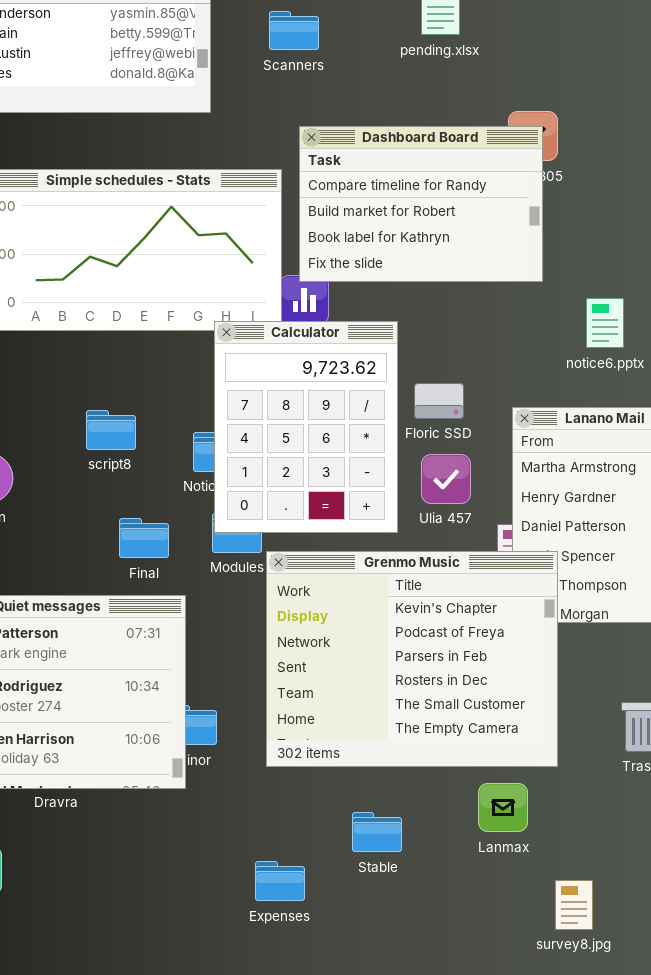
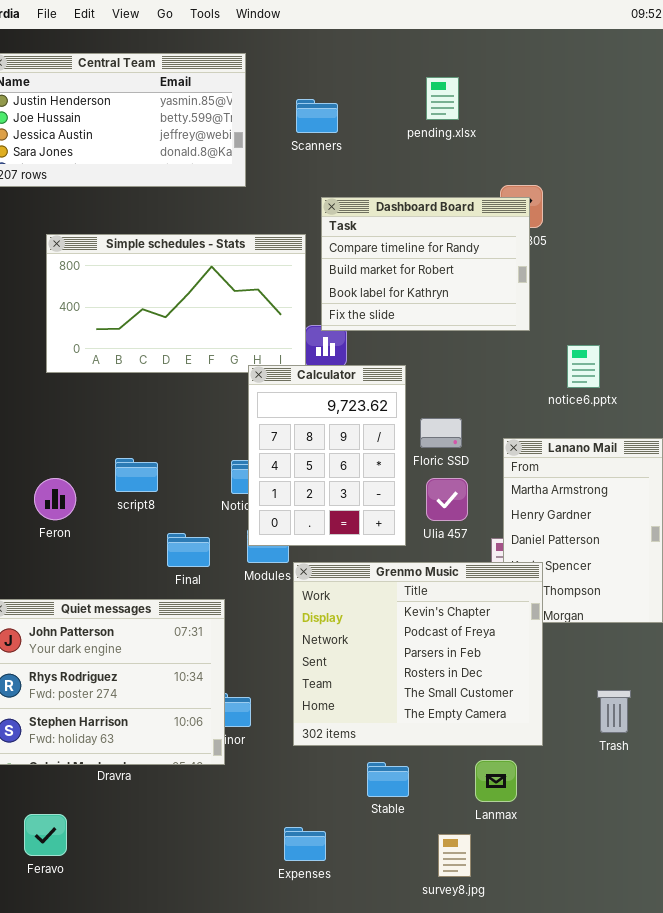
script8: [86,410,136,450] -> [115,458,158,492], moved
Stable: [352,812,402,852] -> [367,762,409,797], moved
survey8.jpg: [555,880,593,930] -> [438,834,471,877], moved

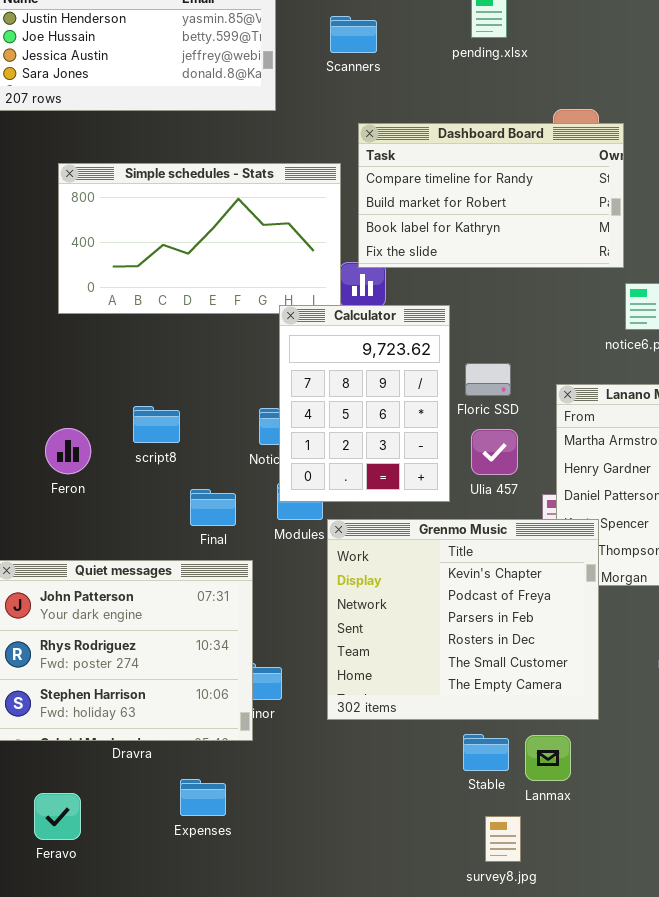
Dashboard Board: [321,197,530,331] -> [358,123,624,268], resized
Stable: [367,762,409,797] -> [463,734,509,771], moved
Expenses: [284,827,326,861] -> [180,779,226,816], moved

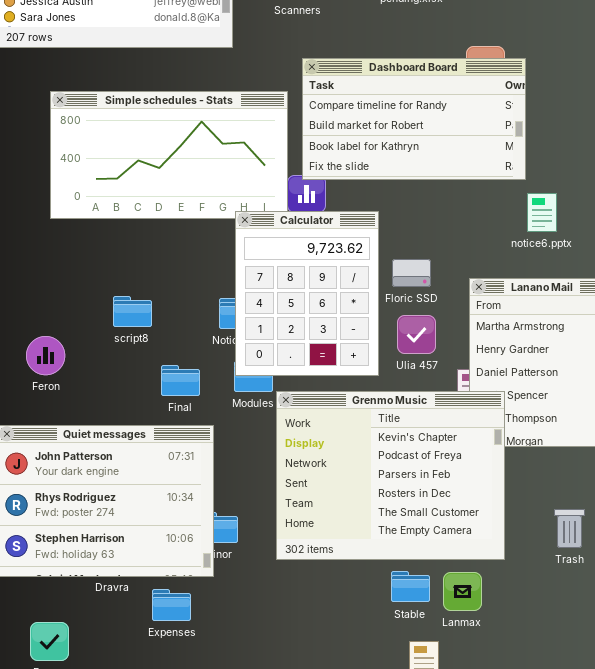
Feron: [45,428,91,474] -> [26,336,65,375], moved
Expenses: [180,779,226,816] -> [152,589,191,621], moved

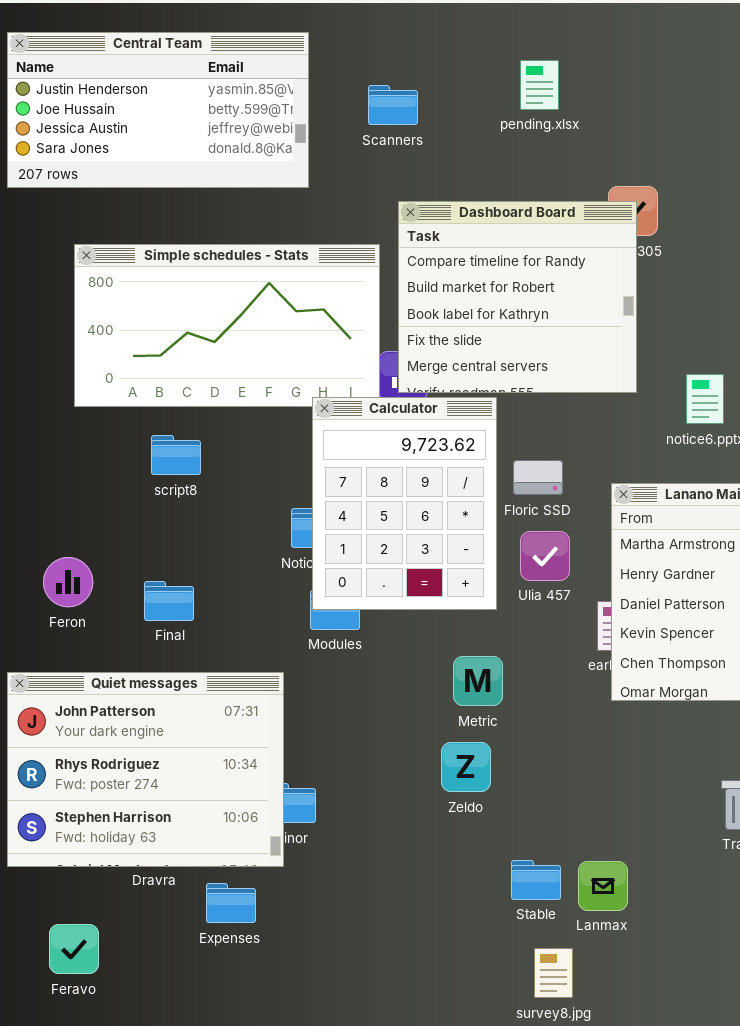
Dashboard Board: [302,58,526,180] -> [398,201,637,393], resized
script8: [113,296,152,327] -> [151,435,201,475], moved
Final: [161,365,200,396] -> [144,581,194,621], moved
Grenmo Music: [276,391,505,560] -> none, closed

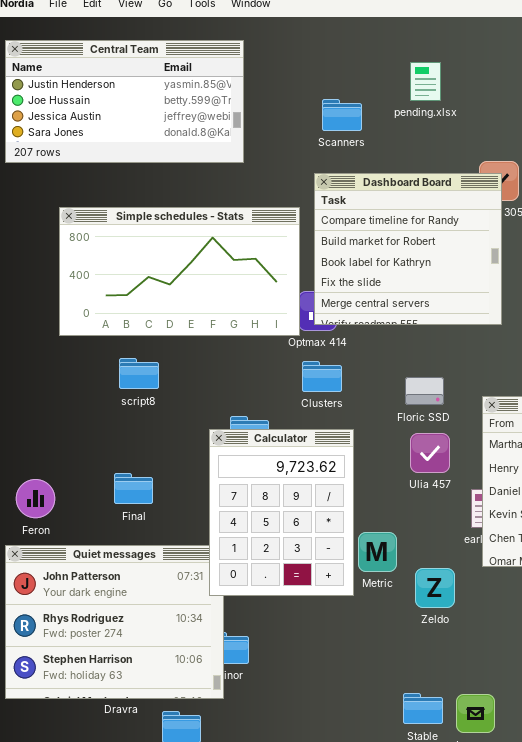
Scanners: [368,85,418,125] -> [322,99,362,131], moved
Calculator: [312,397,497,610] -> [209,429,354,596], moved
Feron: [43,557,93,607] -> [16,479,55,518], moved
Zeldo: [441,742,491,792] -> [415,568,455,608], moved

